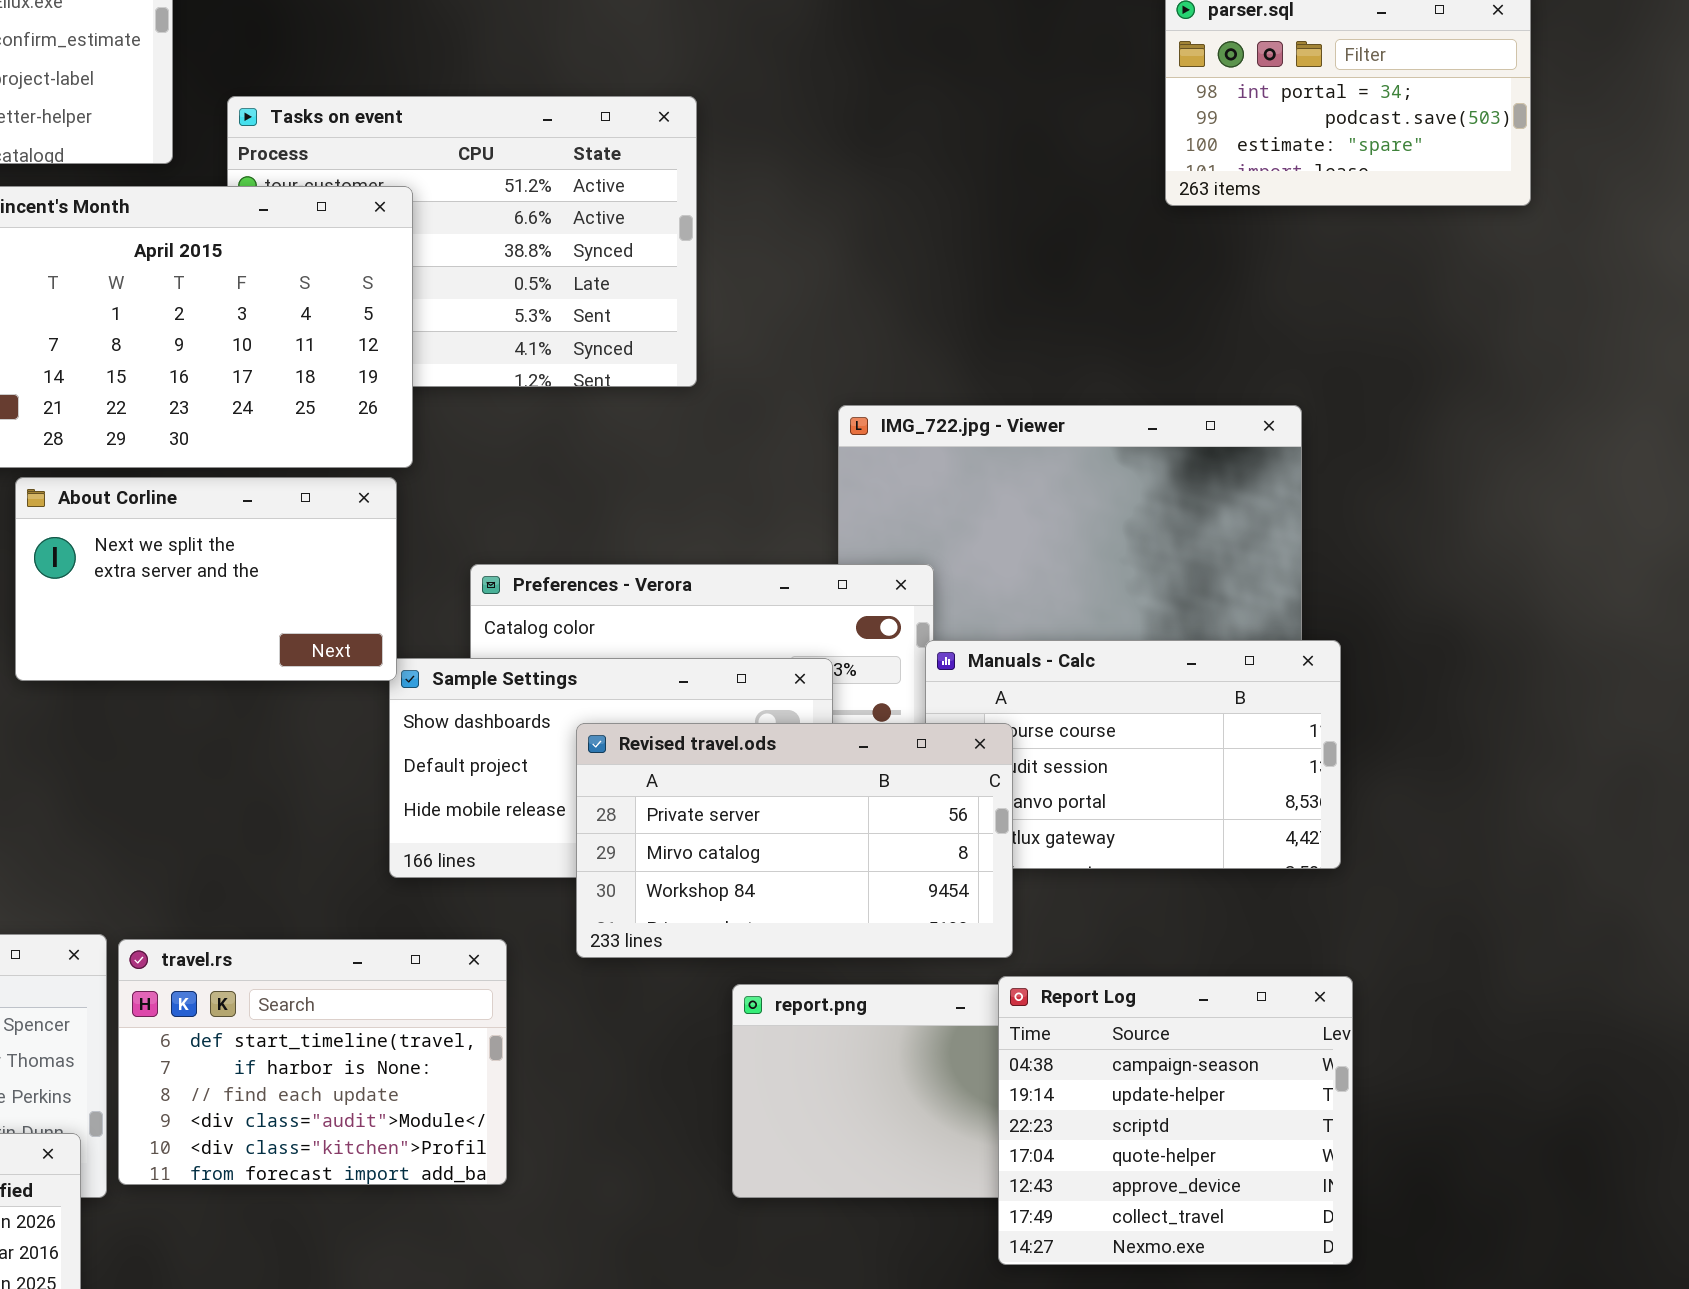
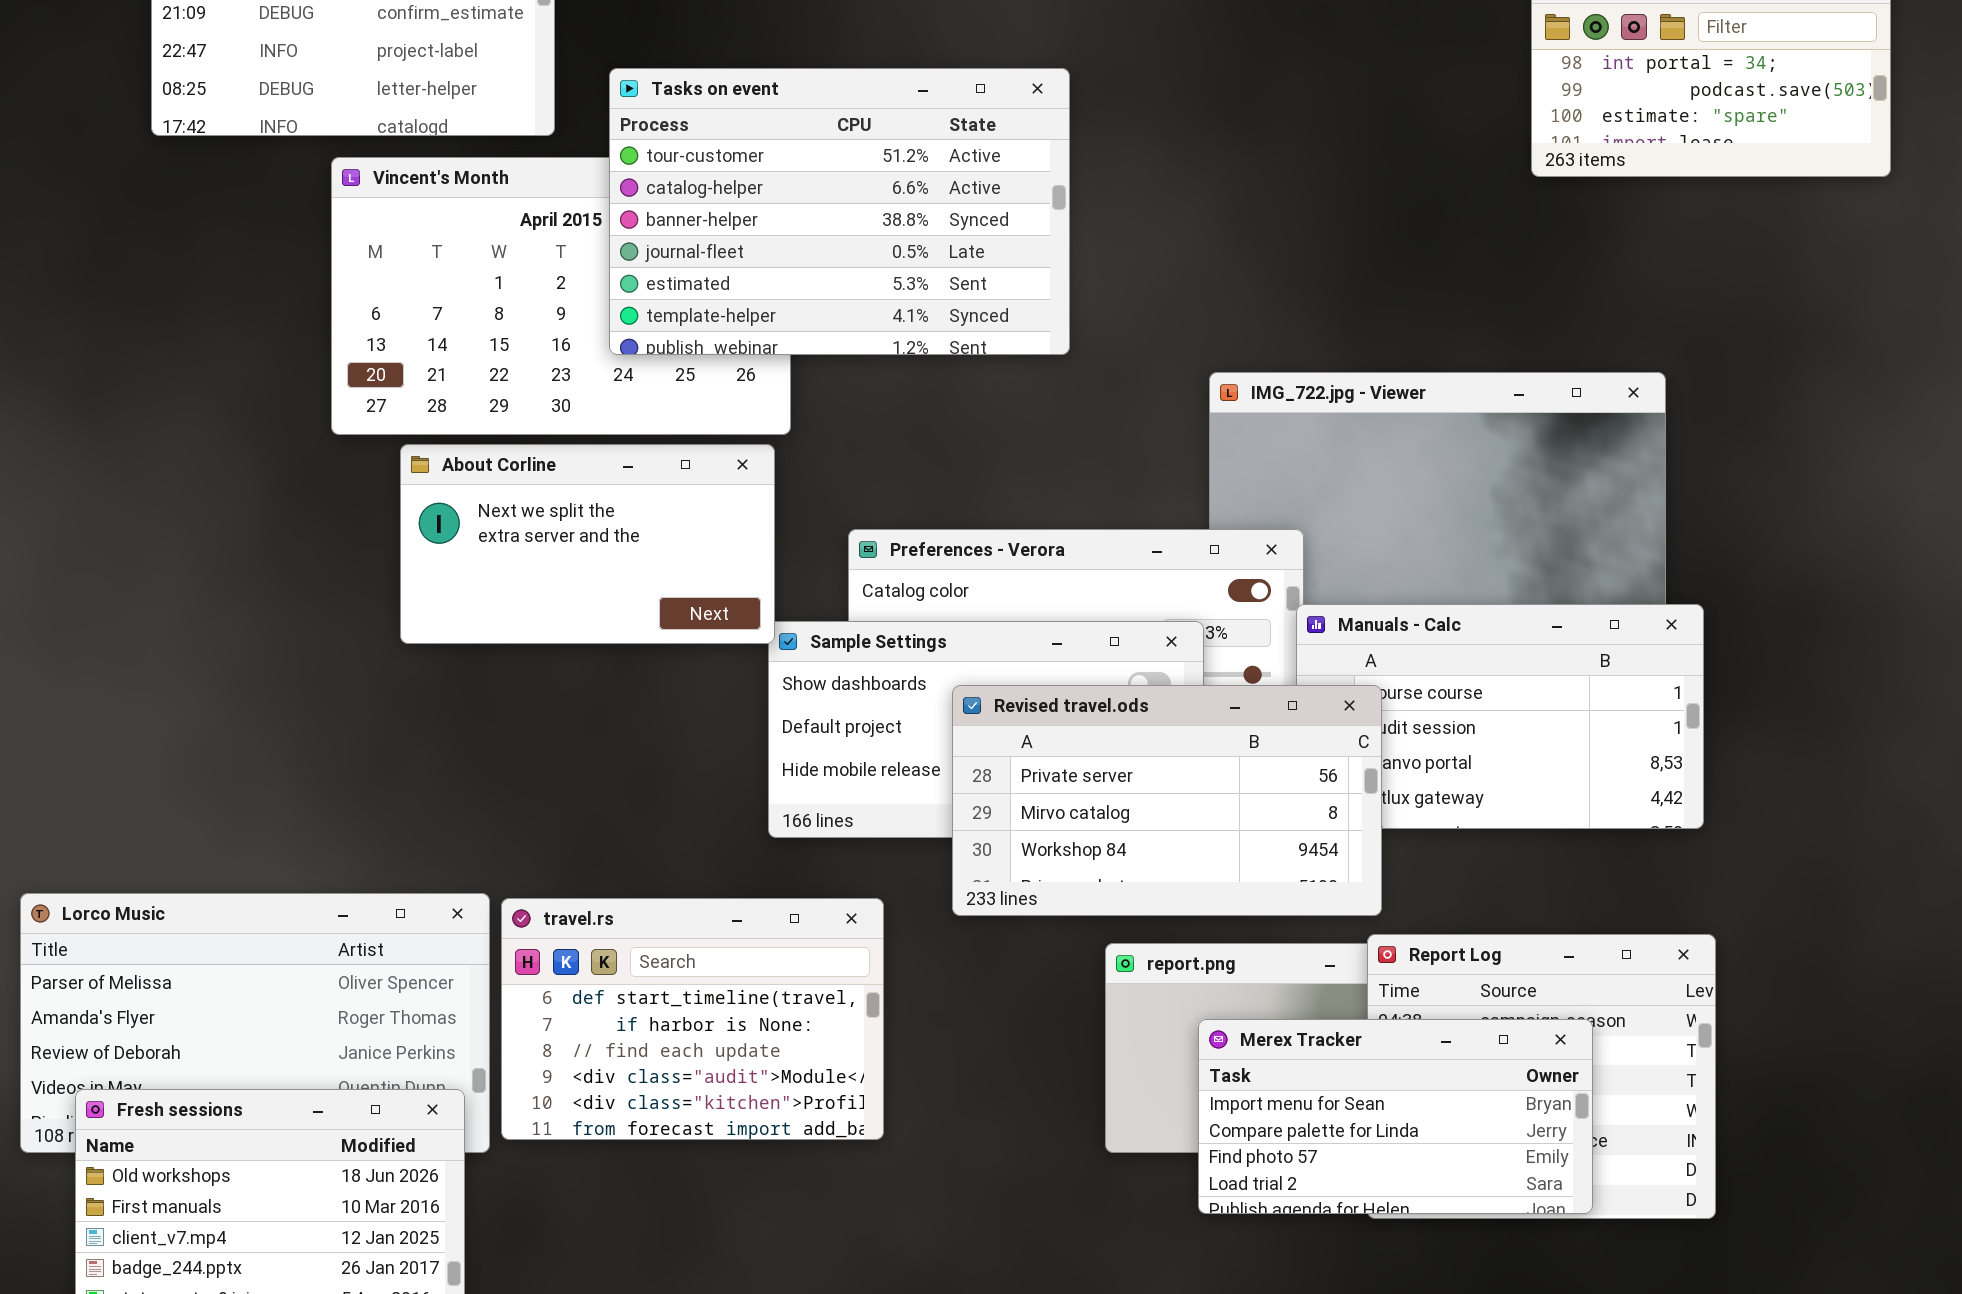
Tasks on event: [227,96,697,387] -> [609,68,1070,355], raised
Merex Tracker: none -> [1198,1019,1593,1214], opened

